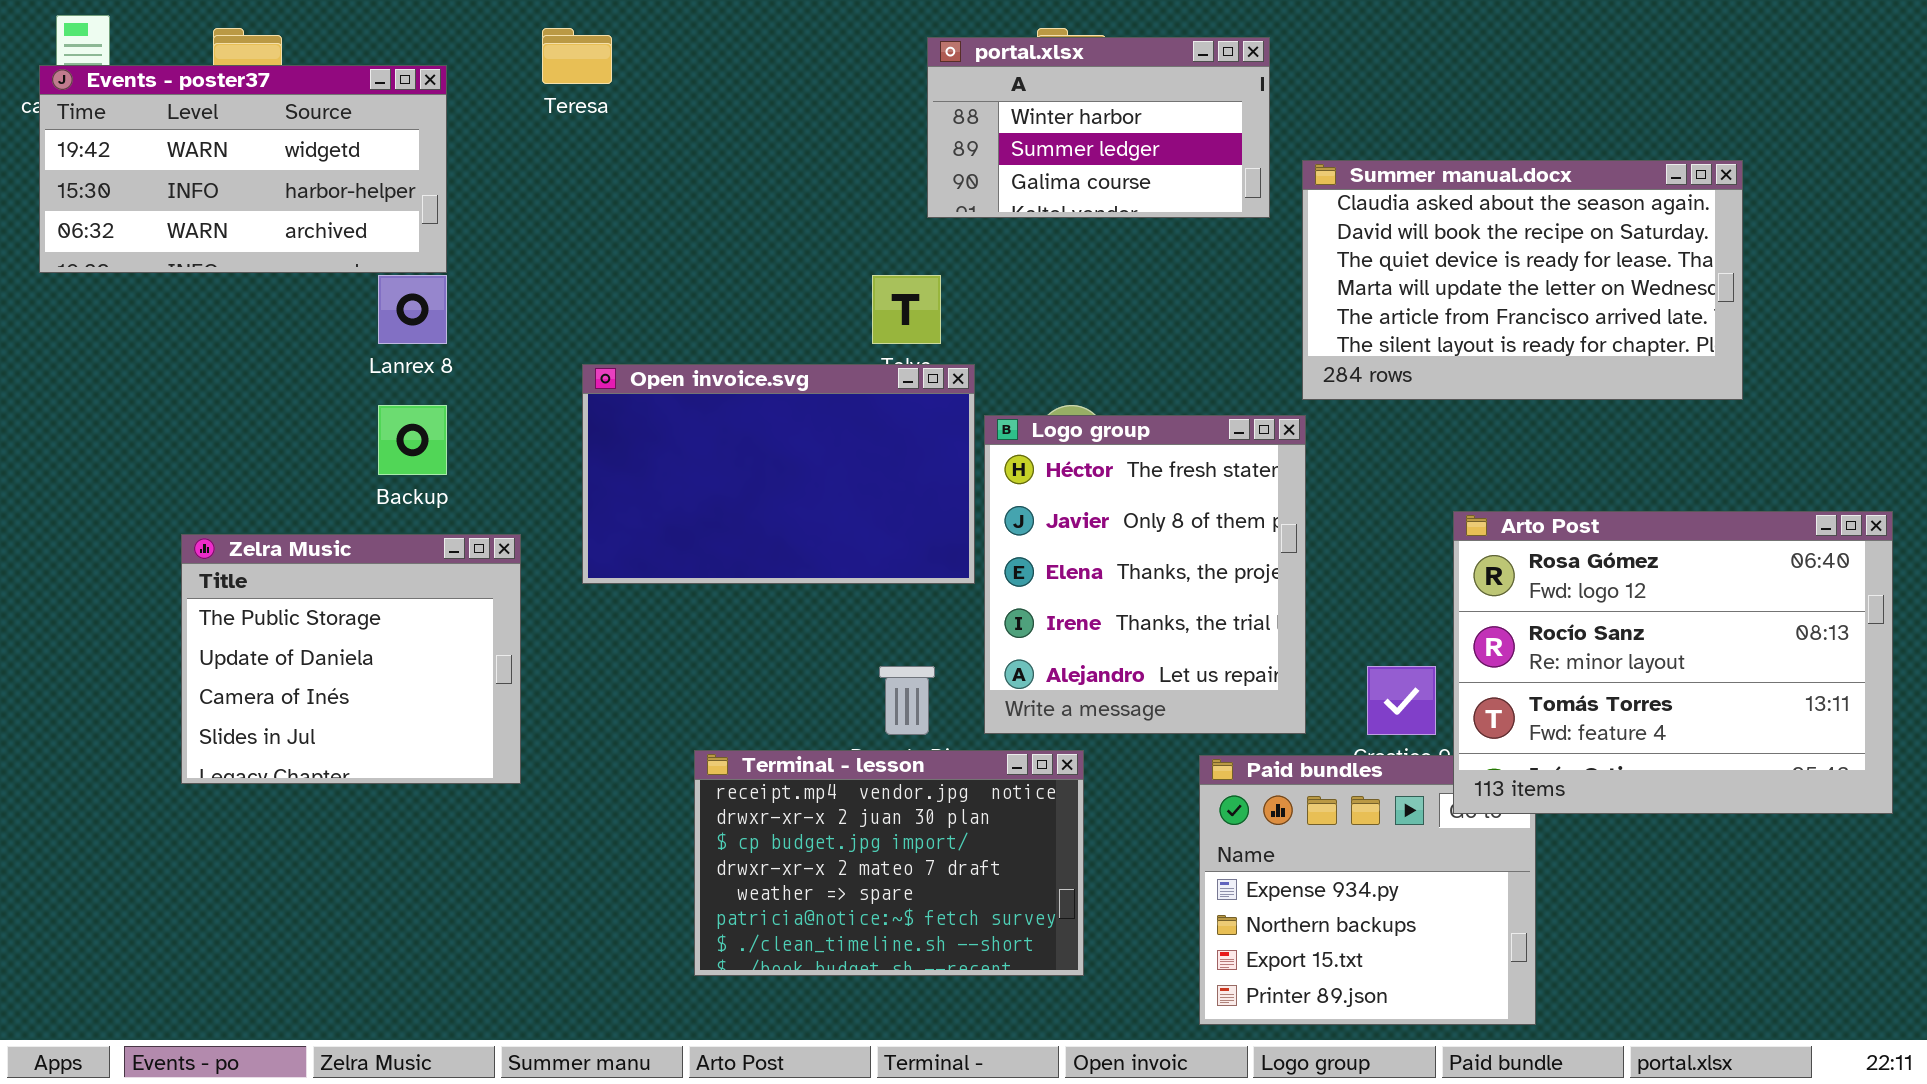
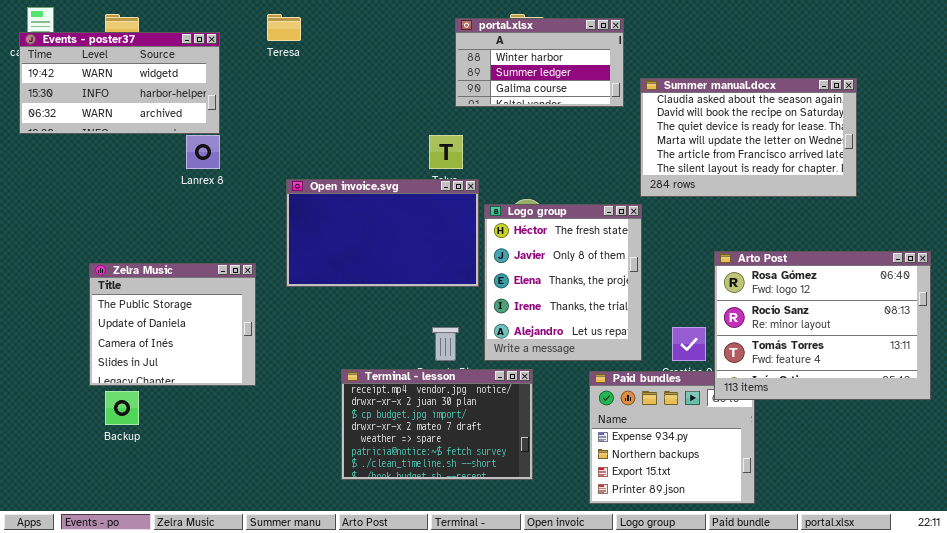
Backup: [378,405,447,475] -> [105,391,139,425], moved

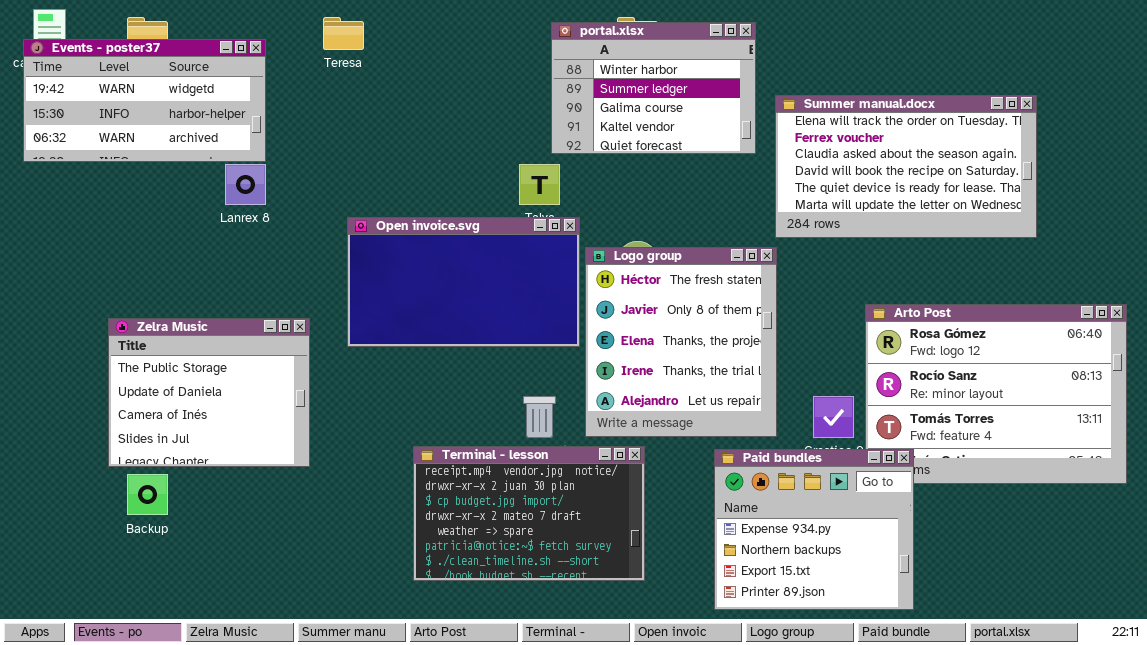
portal.xlsx: [455,18,624,107] -> [551,22,756,154], resized
Summer manual.docx: [640,78,857,197] -> [775,95,1037,238], scrolled up 2 rows
Paid bundles: [589,371,755,504] -> [714,449,914,610], raised

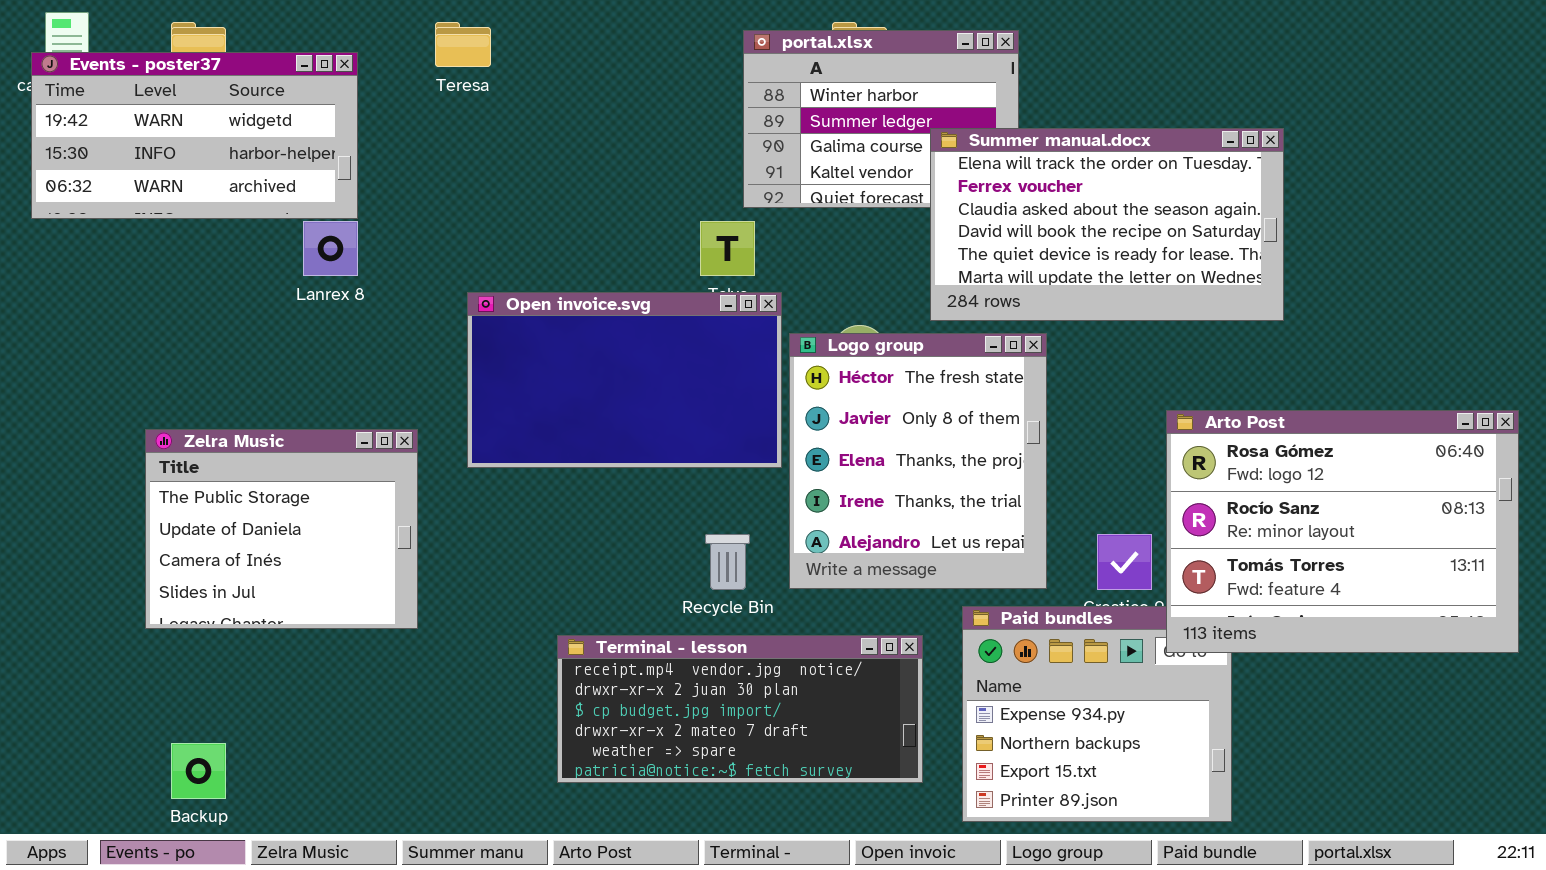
Summer manual.docx: [775,95,1037,238] -> [930,128,1284,321], moved
Arto Post: [865,304,1127,484] -> [1166,410,1519,653], raised
Terminal - lesson: [413,446,645,581] -> [557,635,923,783], resized
Backup: [127,474,168,515] -> [171,743,226,799], moved

